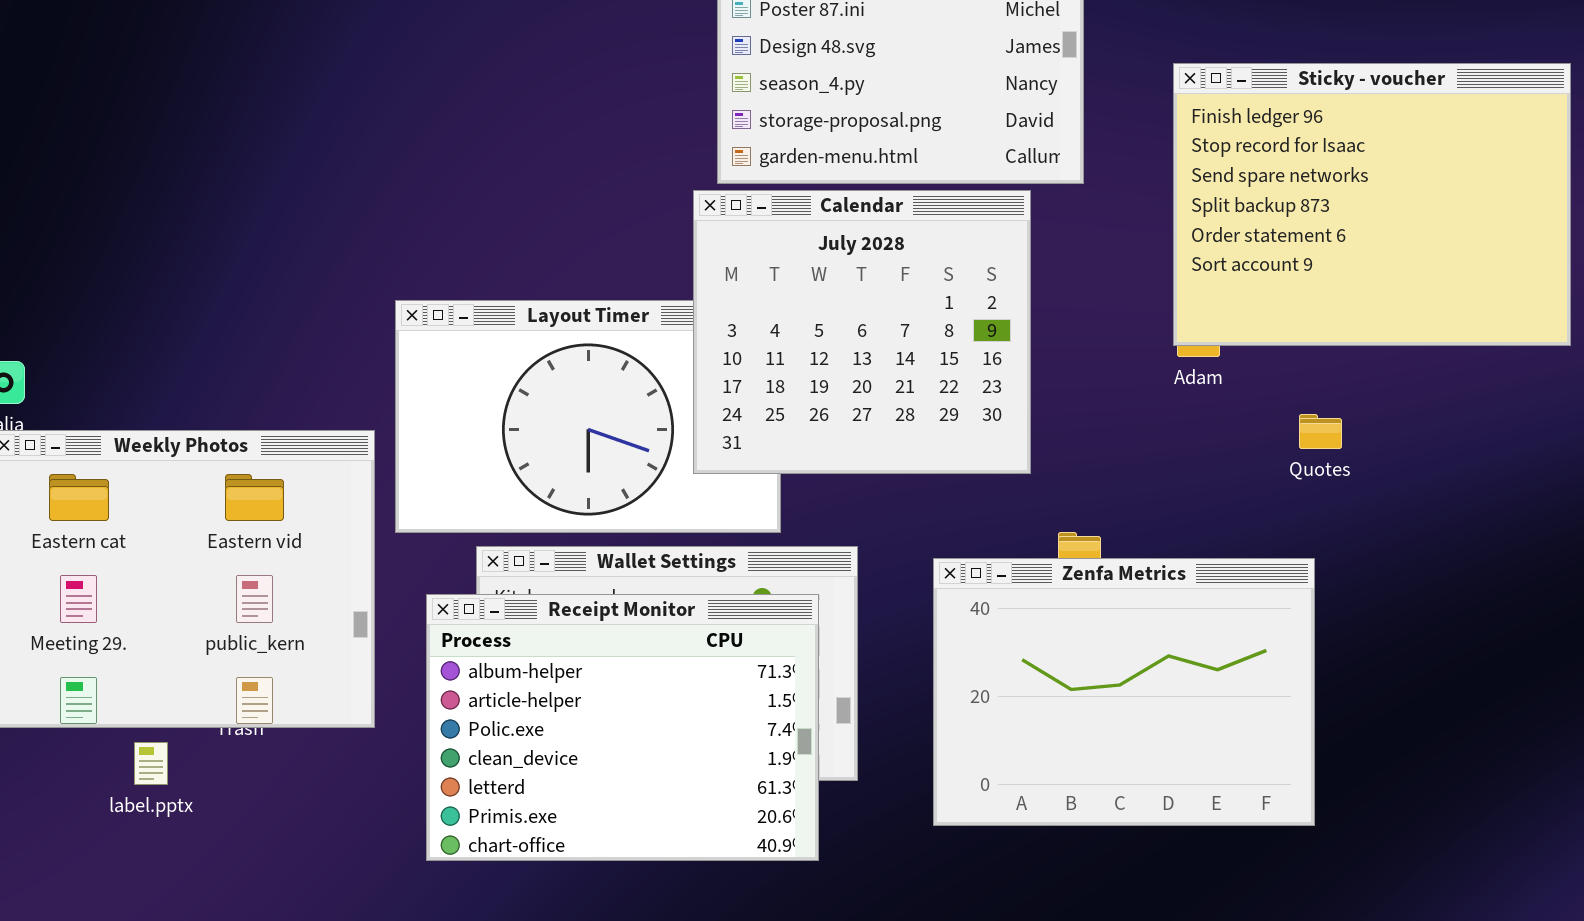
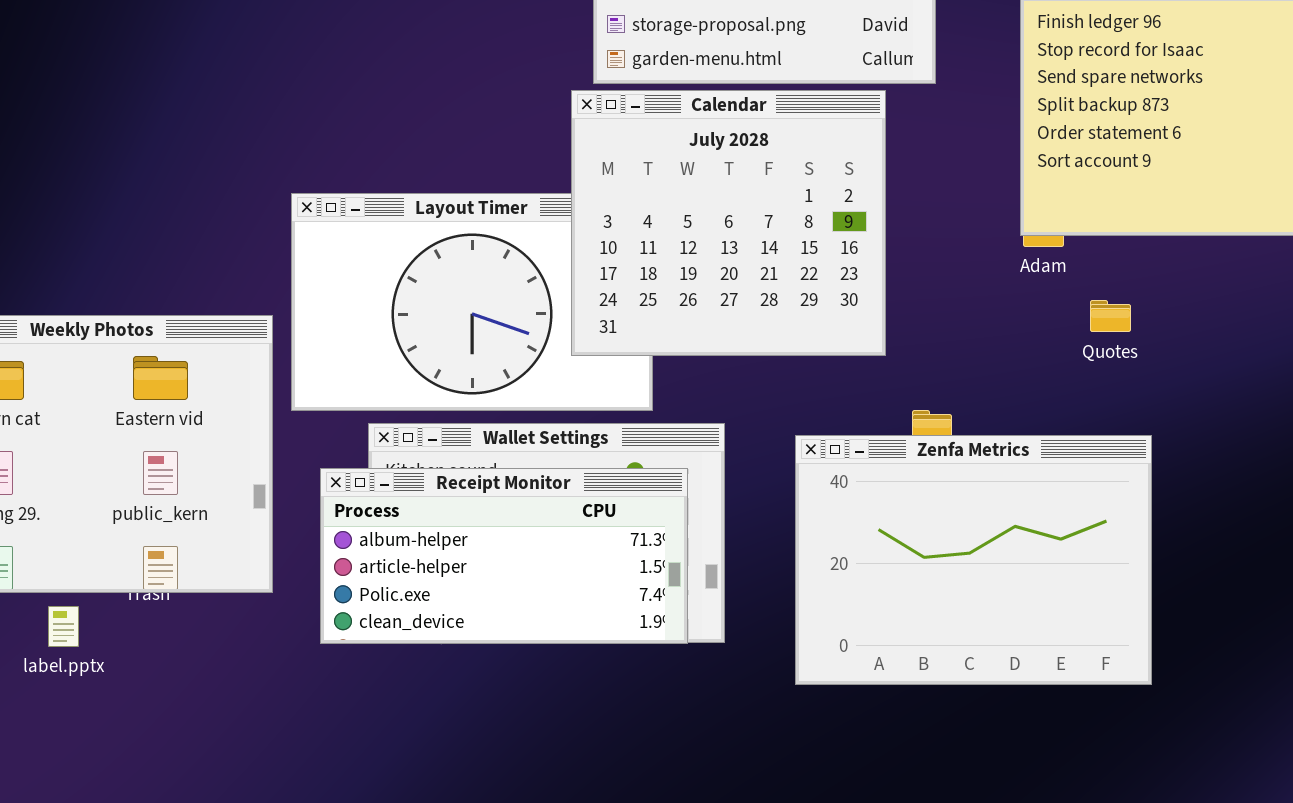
Quotes: [1299,414,1342,449] -> [1090,300,1131,332], moved
Receipt Monitor: [426,594,819,861] -> [320,468,688,644], resized

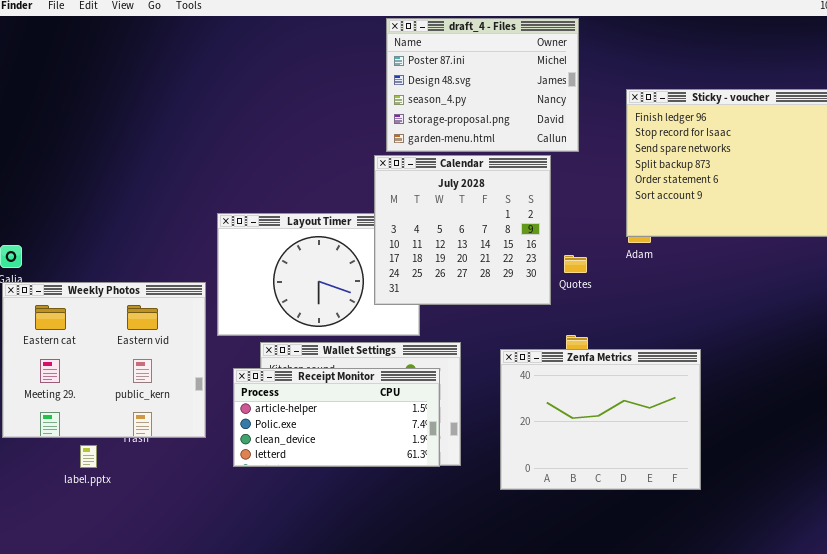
Quotes: [1090,300,1131,332] -> [564,255,587,273], moved
Receipt Monitor: [320,468,688,644] -> [233,368,440,467], scrolled down 1 row

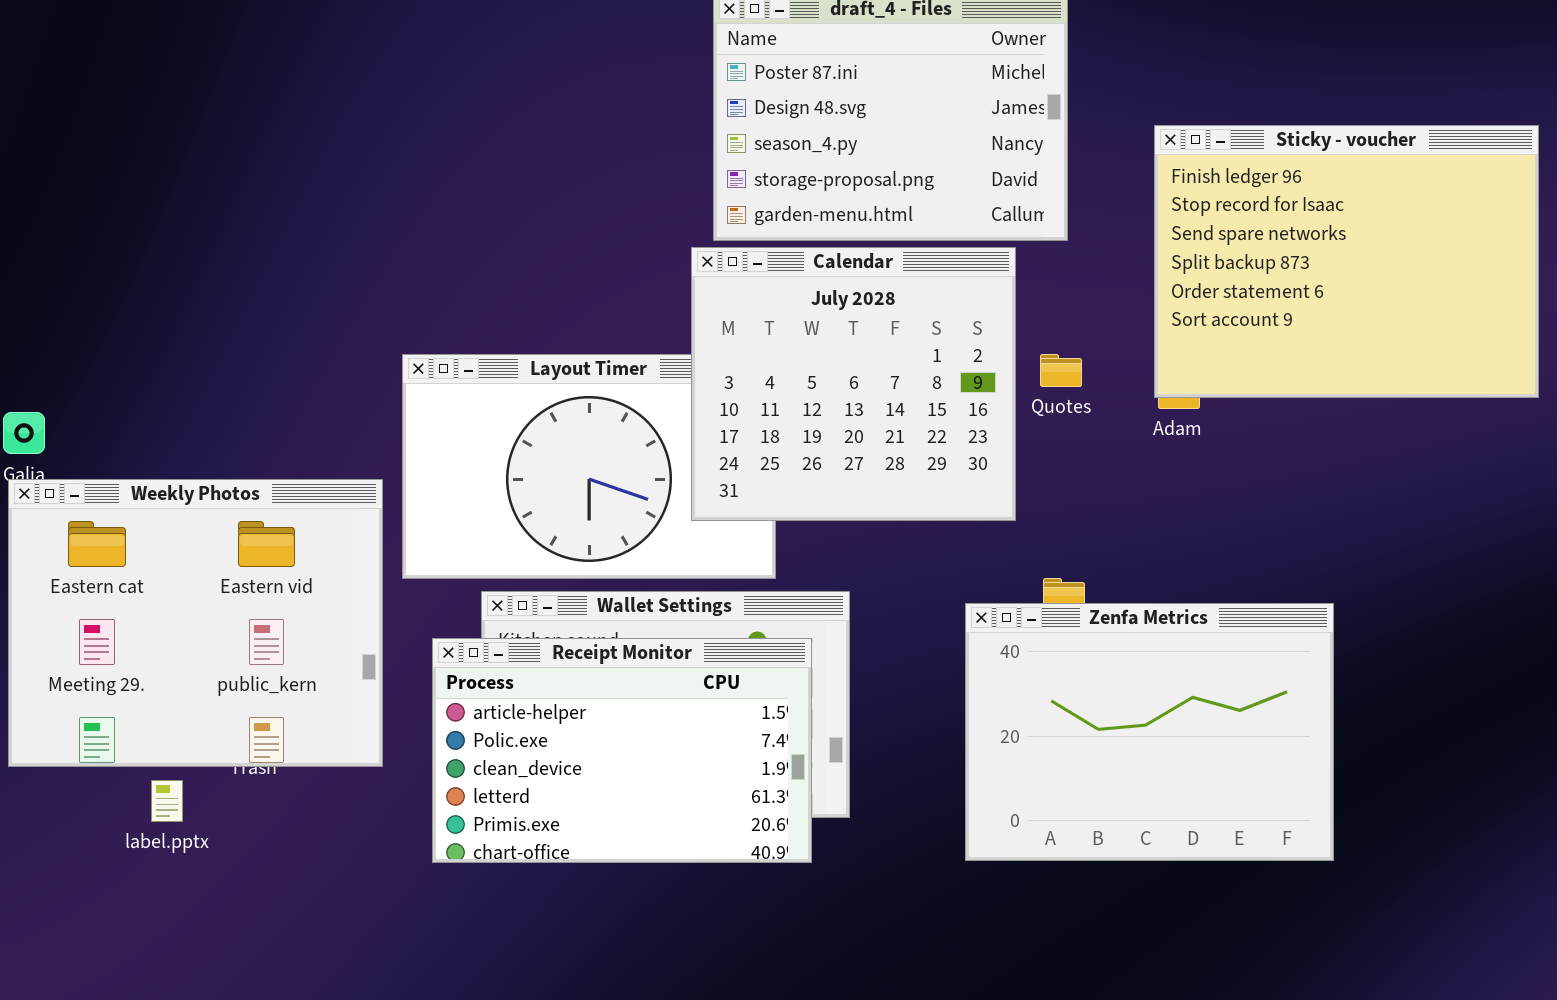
Quotes: [564,255,587,273] -> [1040,354,1082,387], moved
Zenfa Metrics: [500,349,701,490] -> [965,603,1334,861], moved
Receipt Monitor: [233,368,440,467] -> [432,638,812,863], resized

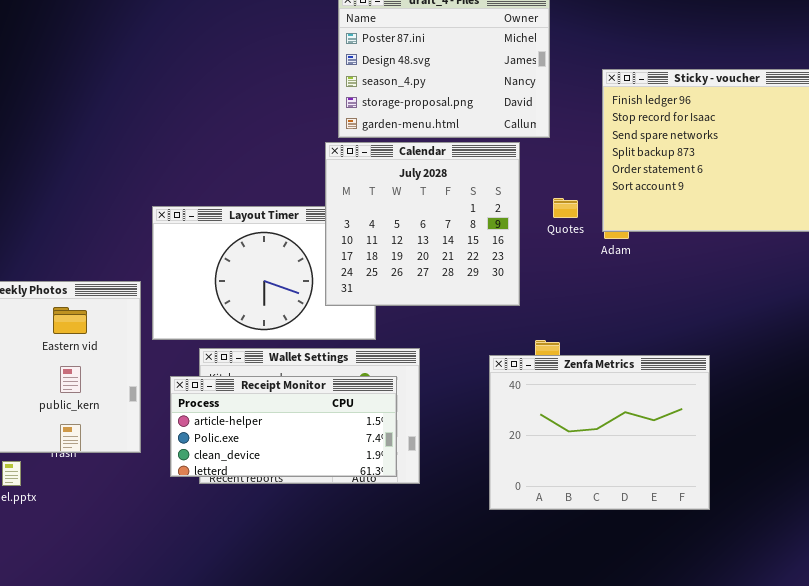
Quotes: [1040,354,1082,387] -> [553,198,578,218], moved
Receipt Monitor: [432,638,812,863] -> [170,376,397,477], resized

